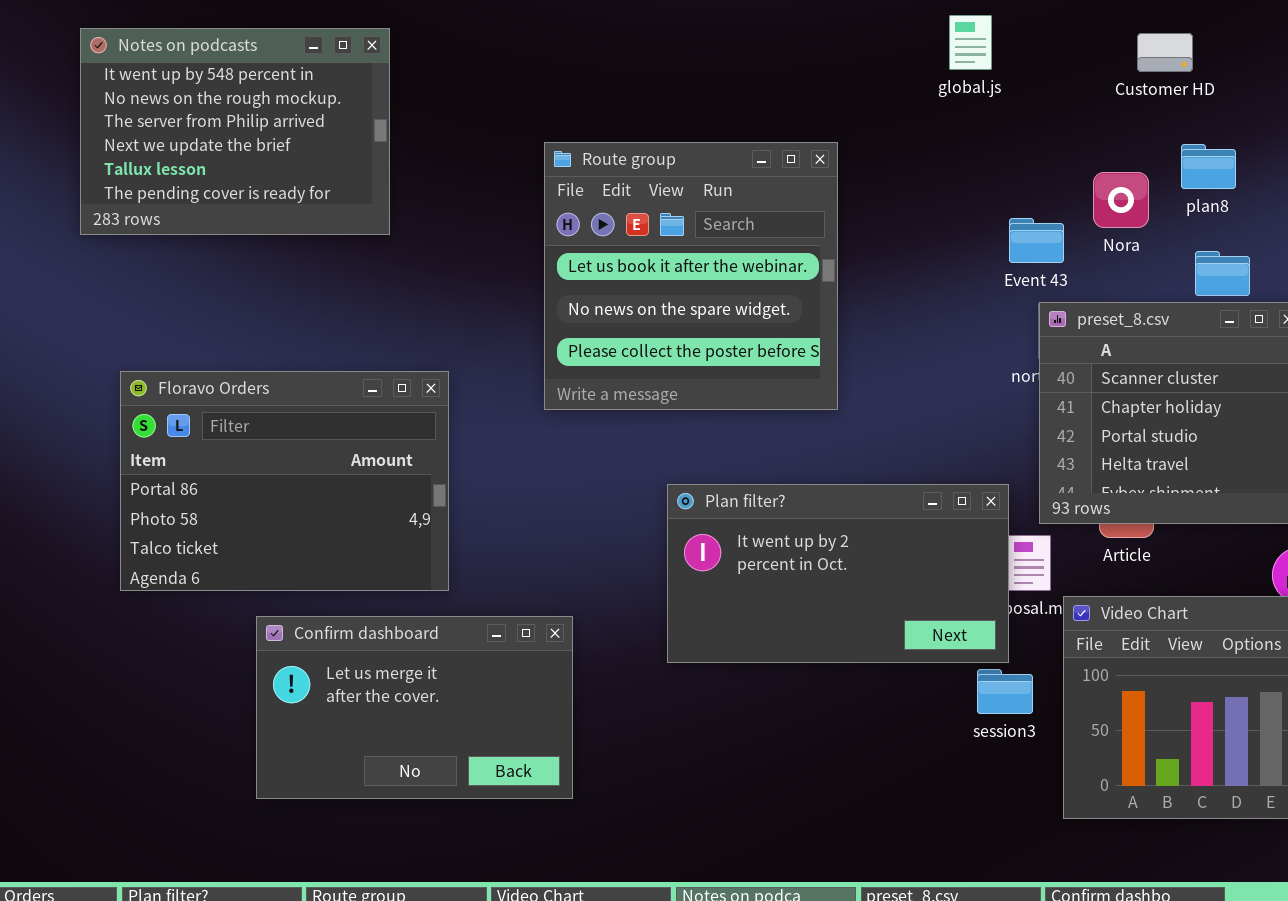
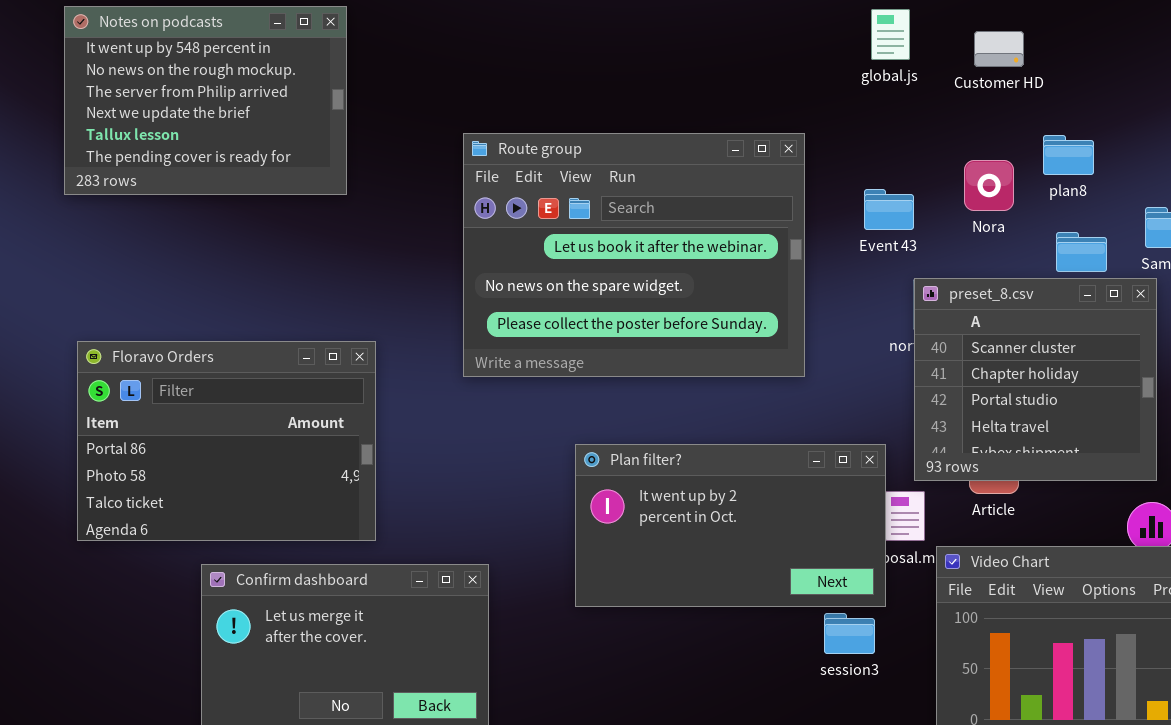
global.js: [949,15,992,70] -> [871,9,910,60], moved
Notes on podcasts: [80,28,390,235] -> [64,6,347,195], moved
Customer HD: [1137,33,1193,72] -> [974,31,1024,67], moved
Route group: [544,142,838,410] -> [463,133,805,377], resized
Event 43: [1009,218,1064,263] -> [864,189,914,230], moved
session3: [977,669,1033,714] -> [824,613,875,654], moved

